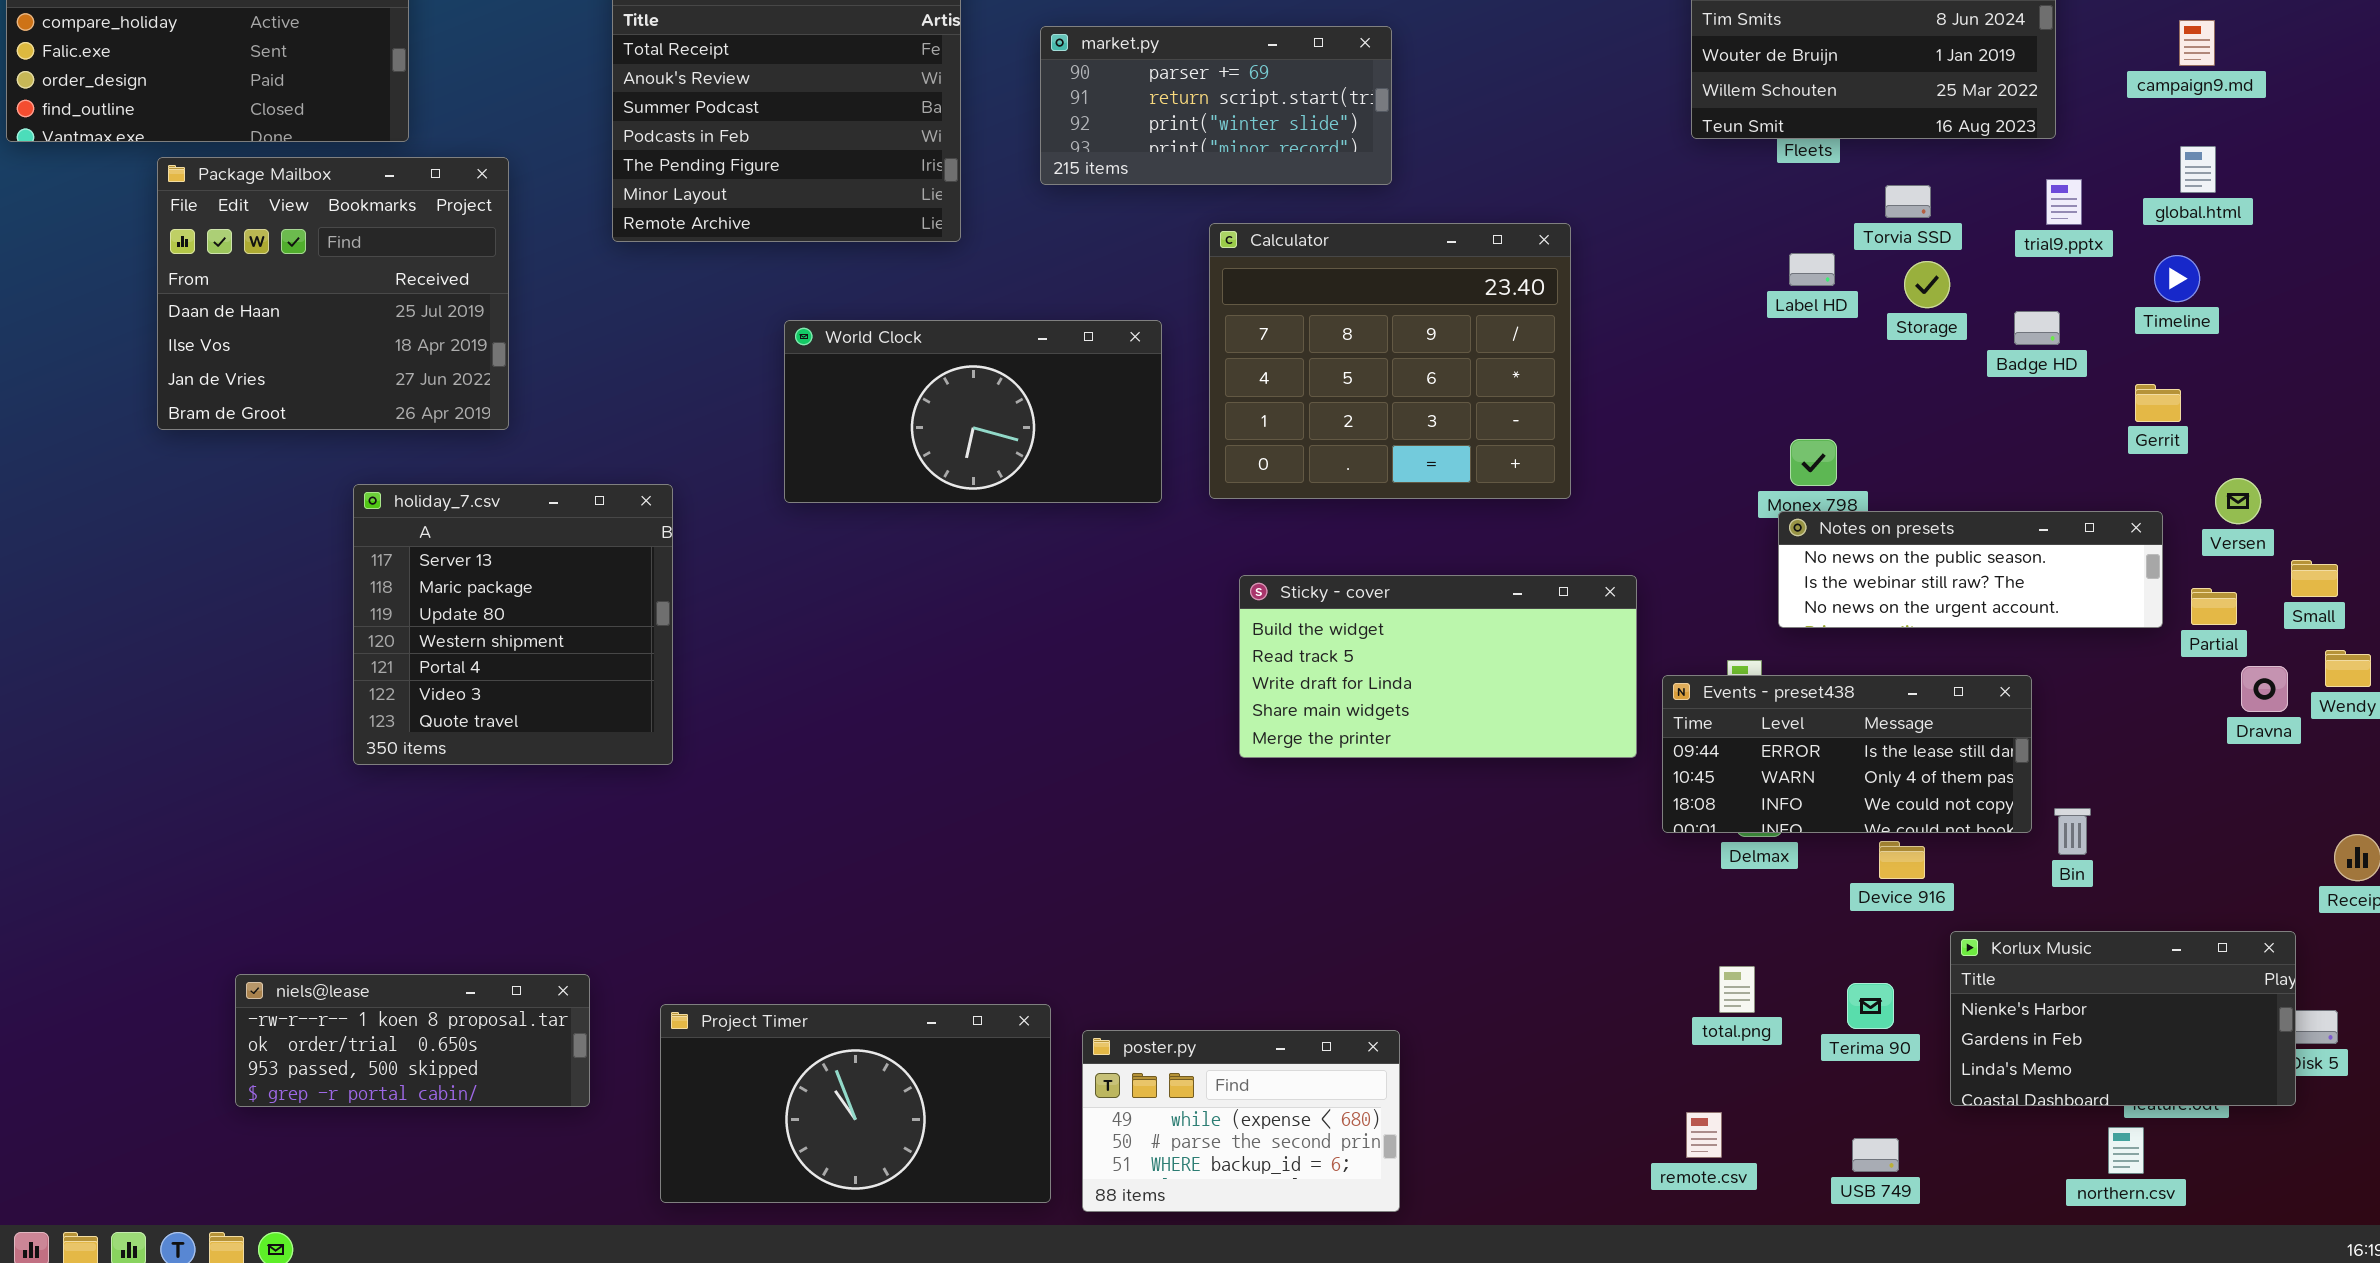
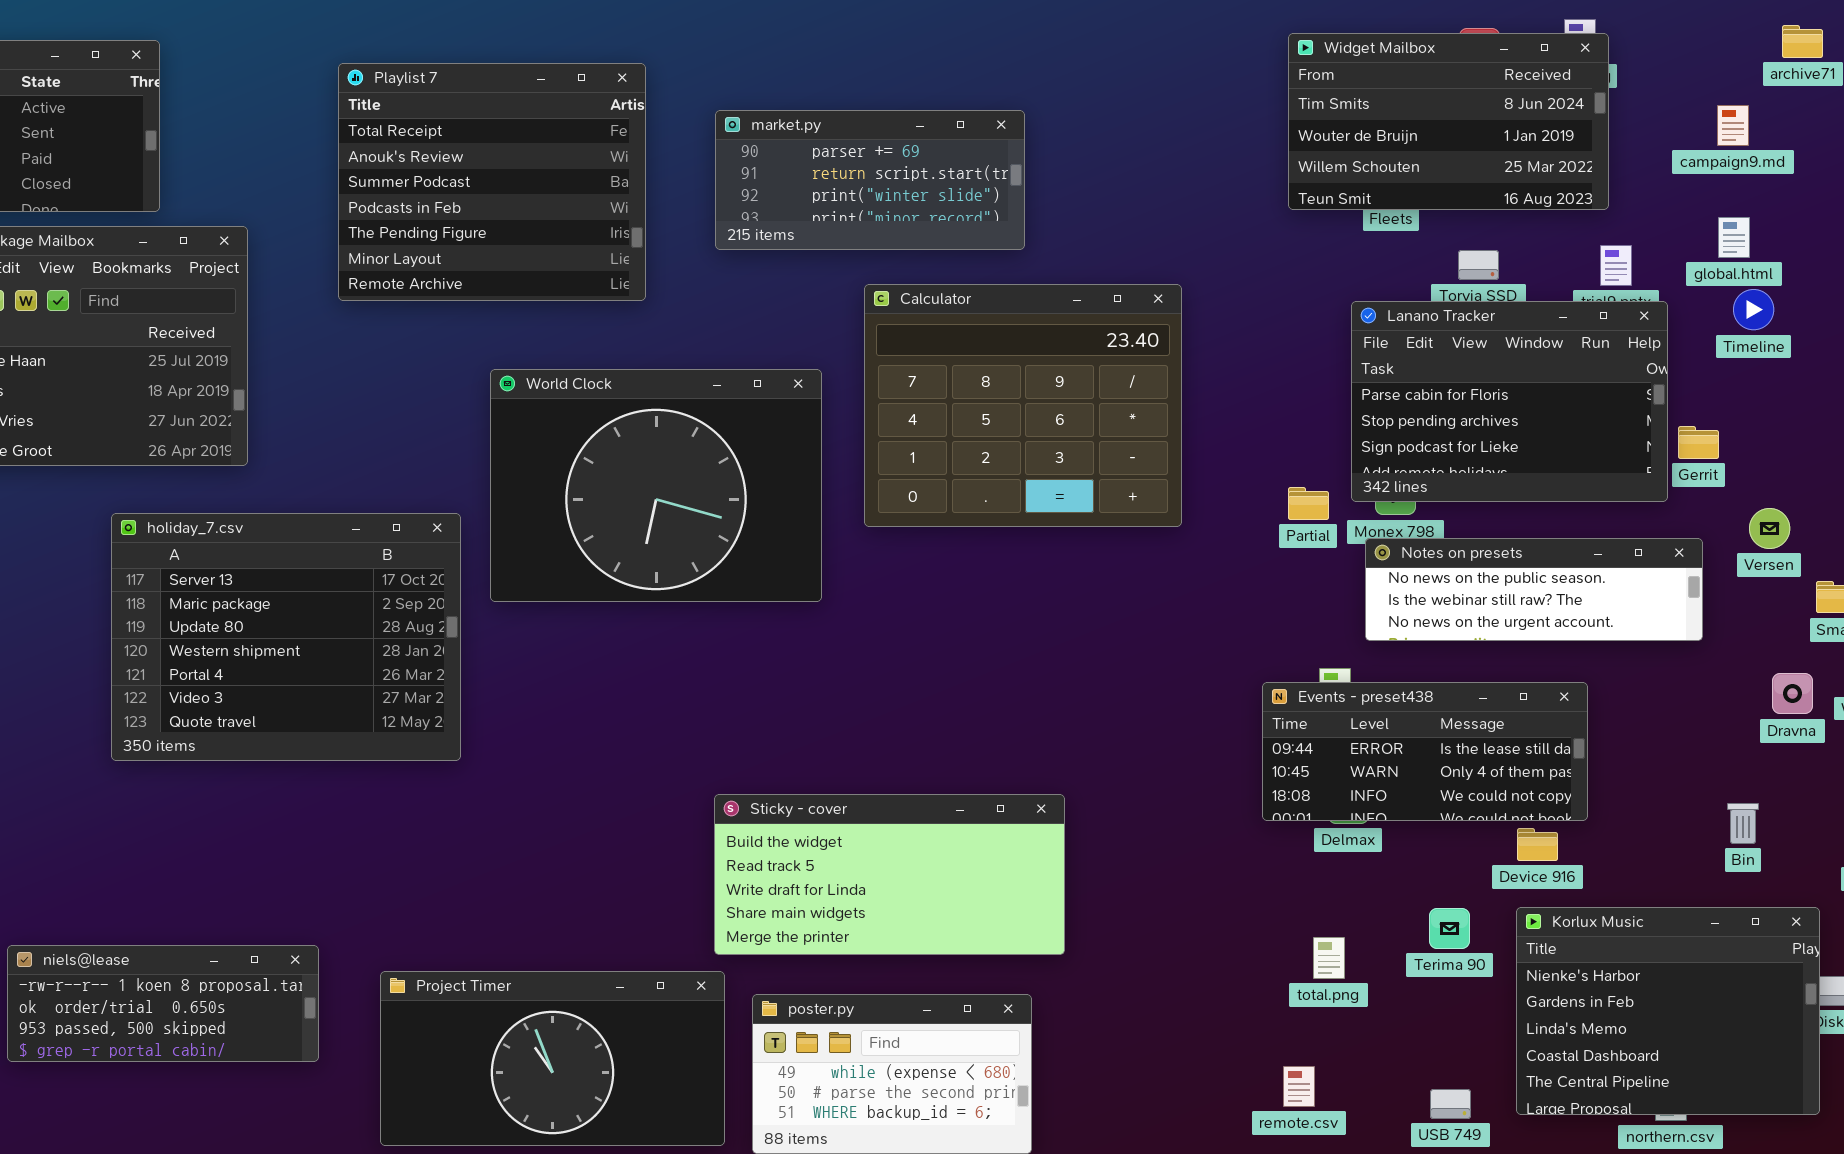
Lanano Tracker: none -> [1351,301,1668,502], opened
Timeline: [2154,255,2200,302] -> [1733,289,1774,330], moved
World Clock: [784,320,1162,503] -> [490,369,822,602], resized
holiday_7.csv: [353,484,673,765] -> [111,513,461,761], resized
Sticky - cover: [1239,575,1637,758] -> [714,794,1065,955], moved
Partial: [2191,588,2237,625] -> [1288,487,1329,520], moved
Bin: [2054,808,2091,855] -> [1727,803,1759,844], moved
Device 916: [1879,841,1925,879] -> [1517,828,1558,861], moved
Korlux Music: [1950,931,2296,1106] -> [1516,907,1820,1115], resized
Terima 90: [1847,983,1894,1029] -> [1429,908,1470,949], moved

